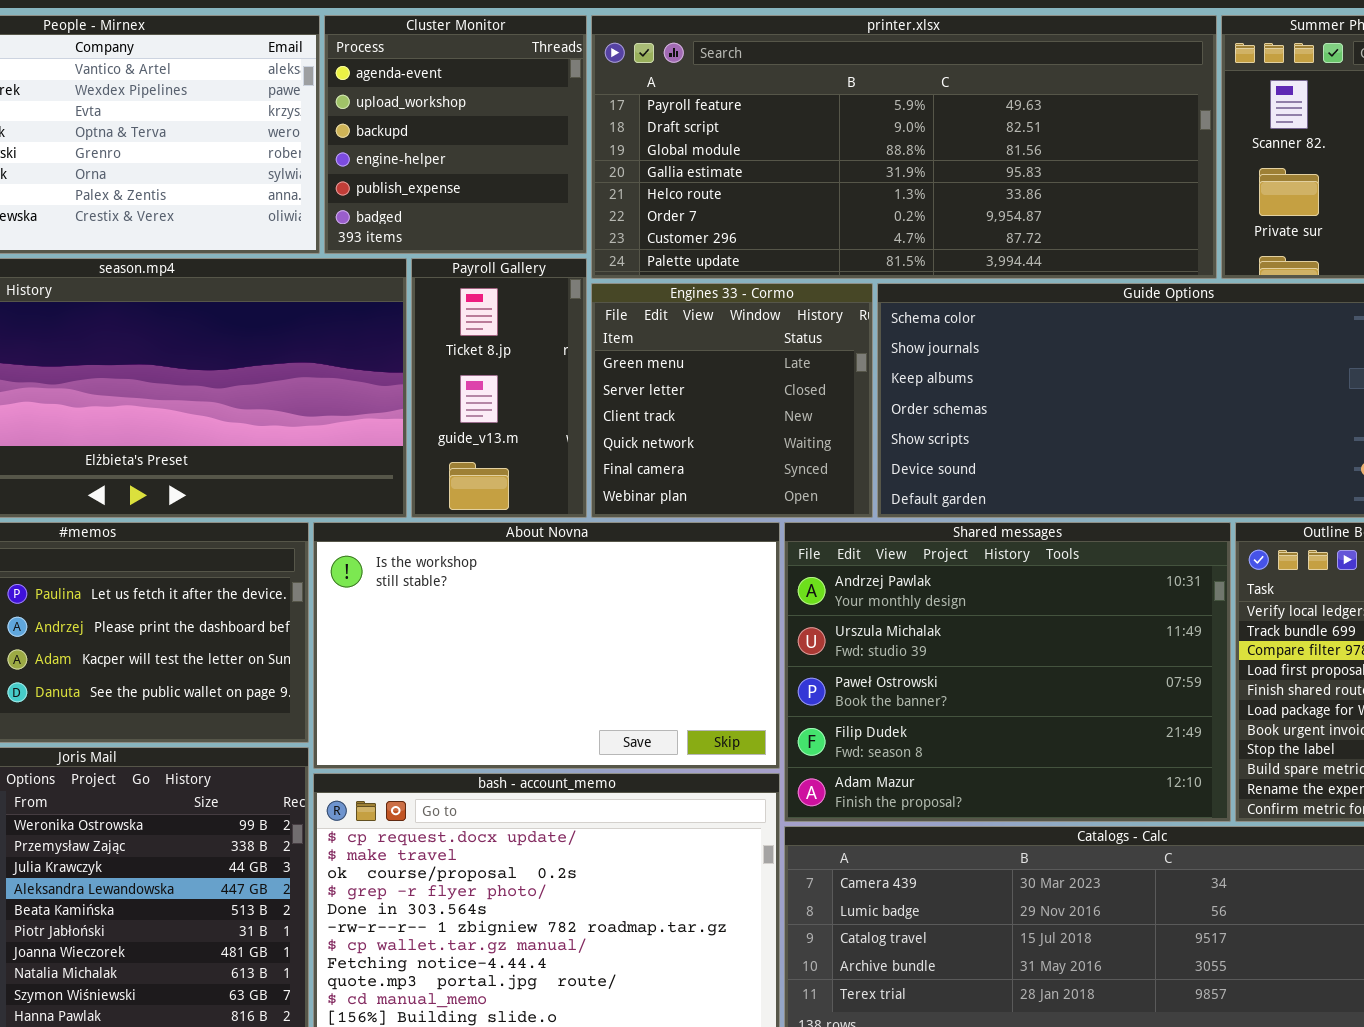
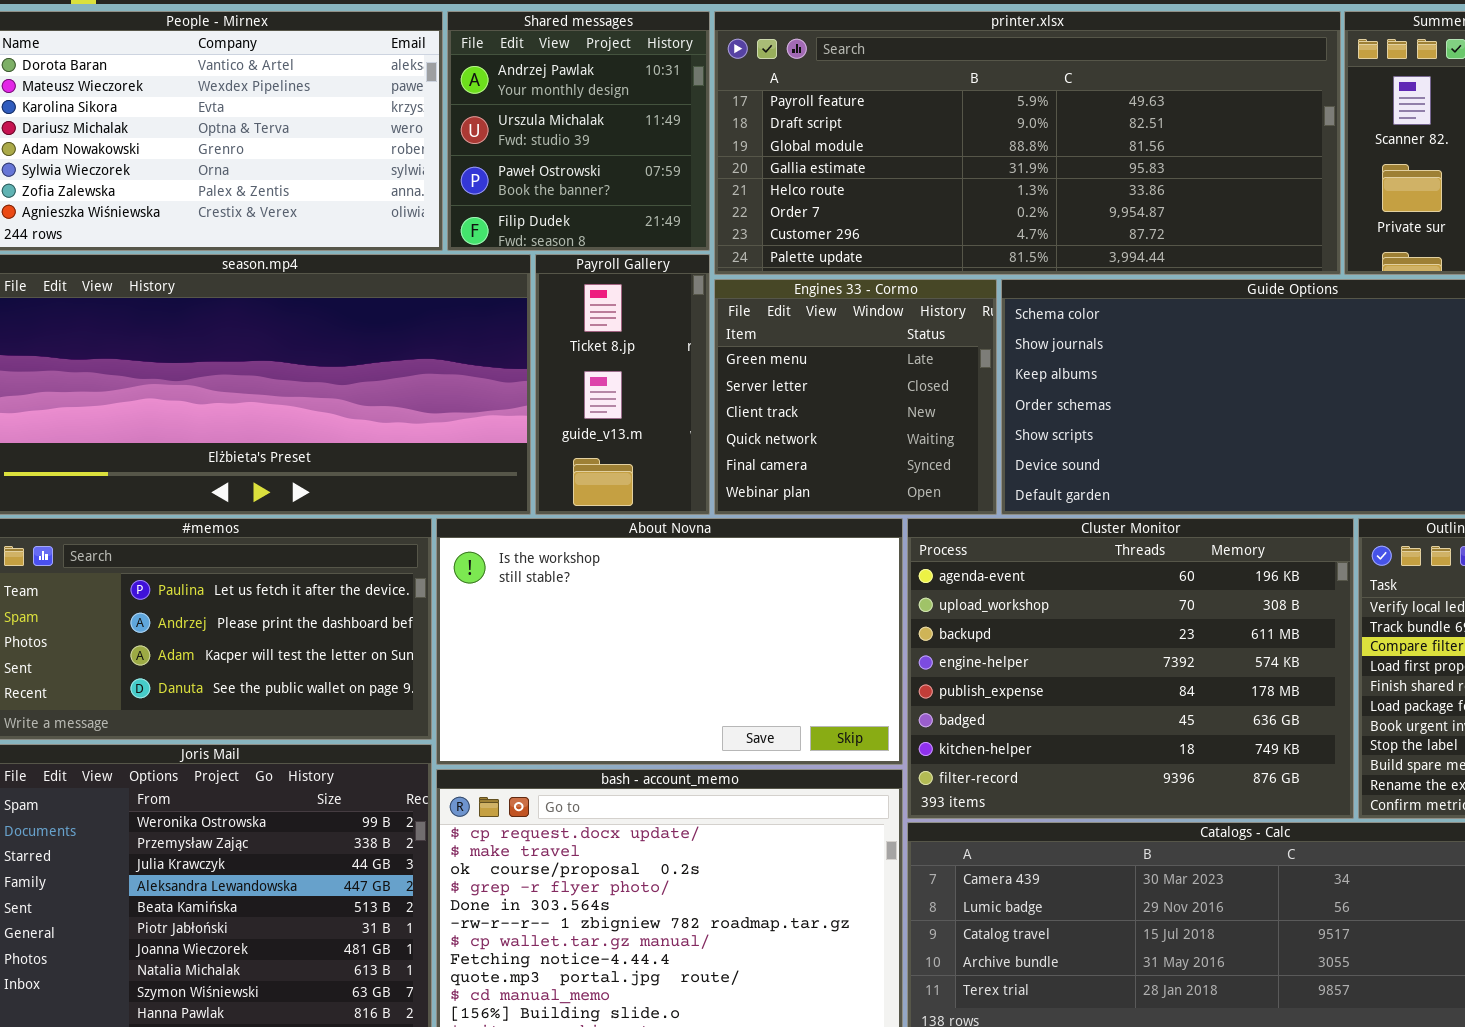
Cluster Monitor: [324,15,587,254] -> [907,518,1354,819], moved, resized
Shared messages: [784,522,1231,822] -> [447,11,710,251], moved, resized

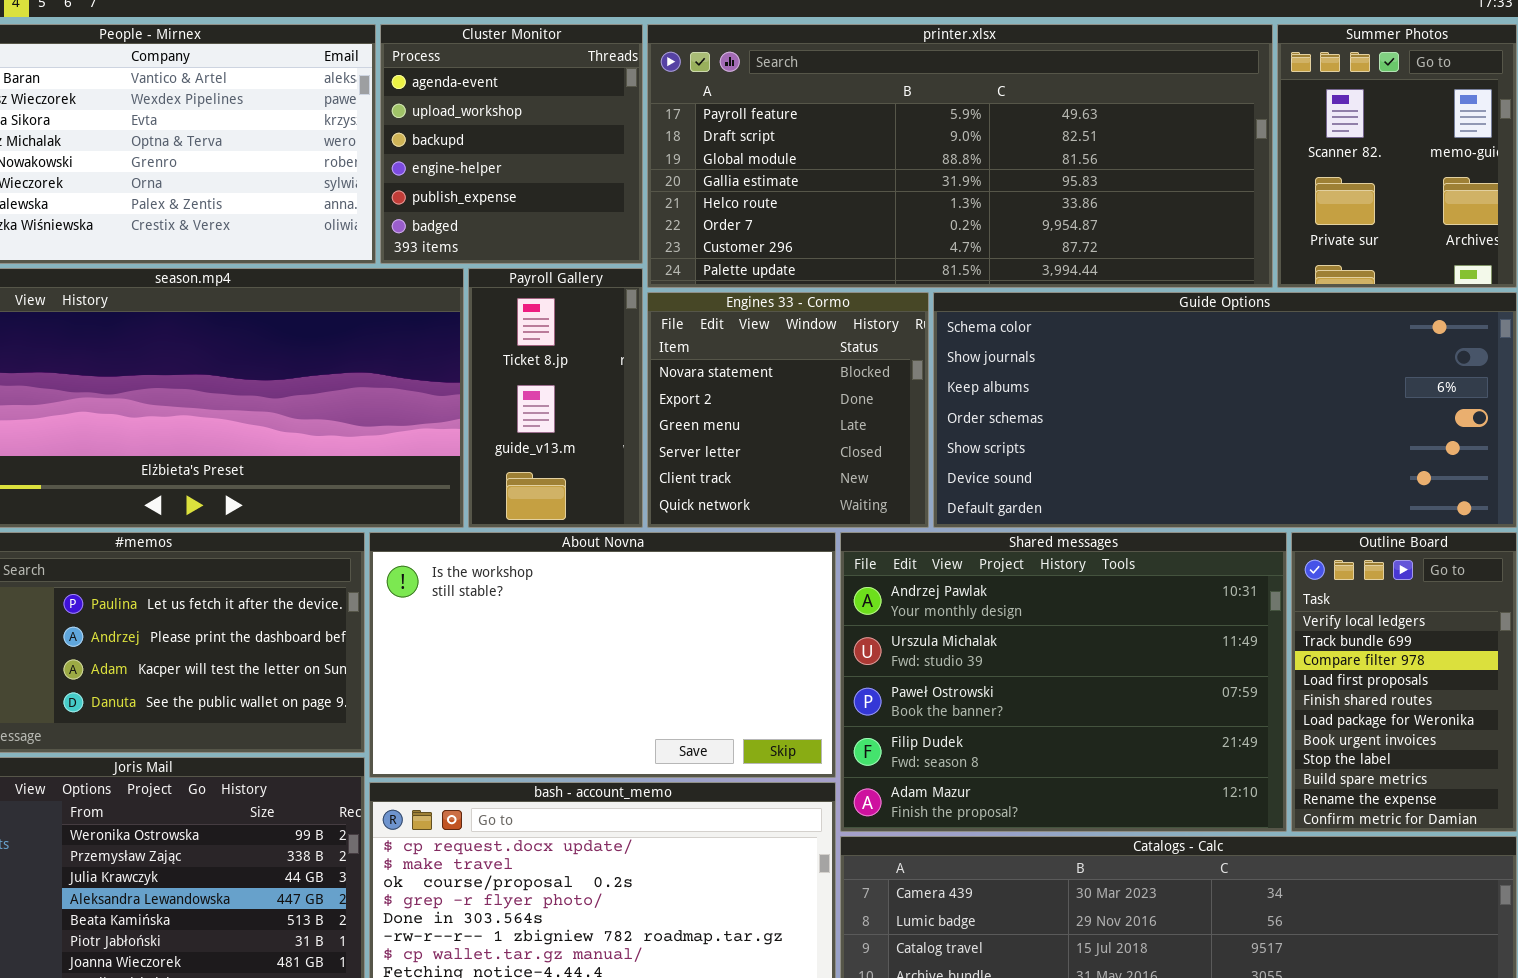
Shared messages: [447,11,710,251] -> [840,532,1287,832], moved, resized
Engines 33 - Cormo: [714,279,997,515] -> [647,292,929,528], scrolled up 2 rows
Cluster Monitor: [907,518,1354,819] -> [380,24,643,264], moved, resized

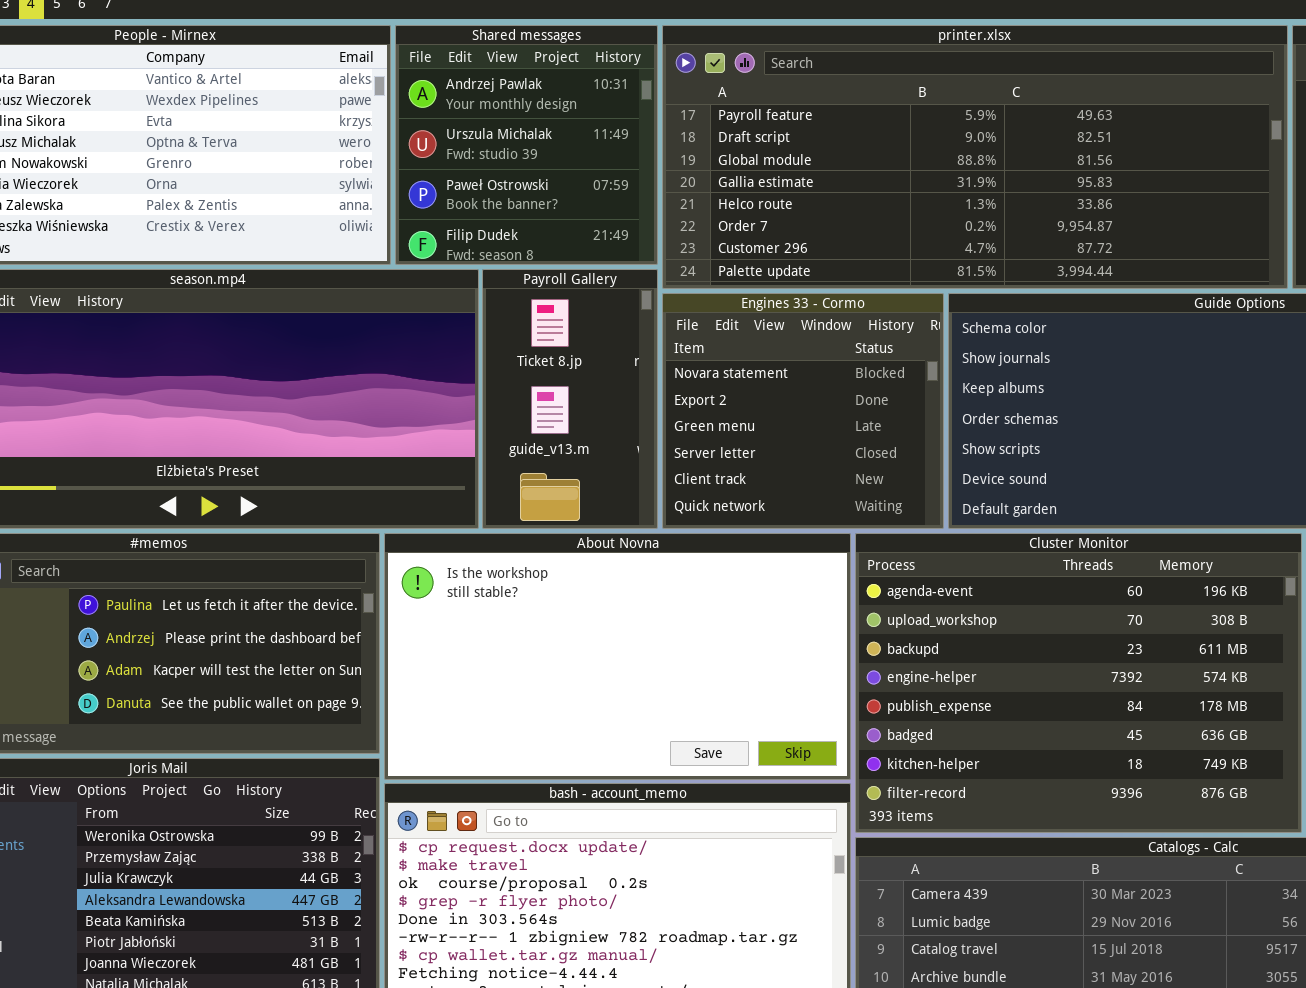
Cluster Monitor: [380,24,643,264] -> [855,533,1302,833], moved, resized
Shared messages: [840,532,1287,832] -> [395,25,658,265], moved, resized

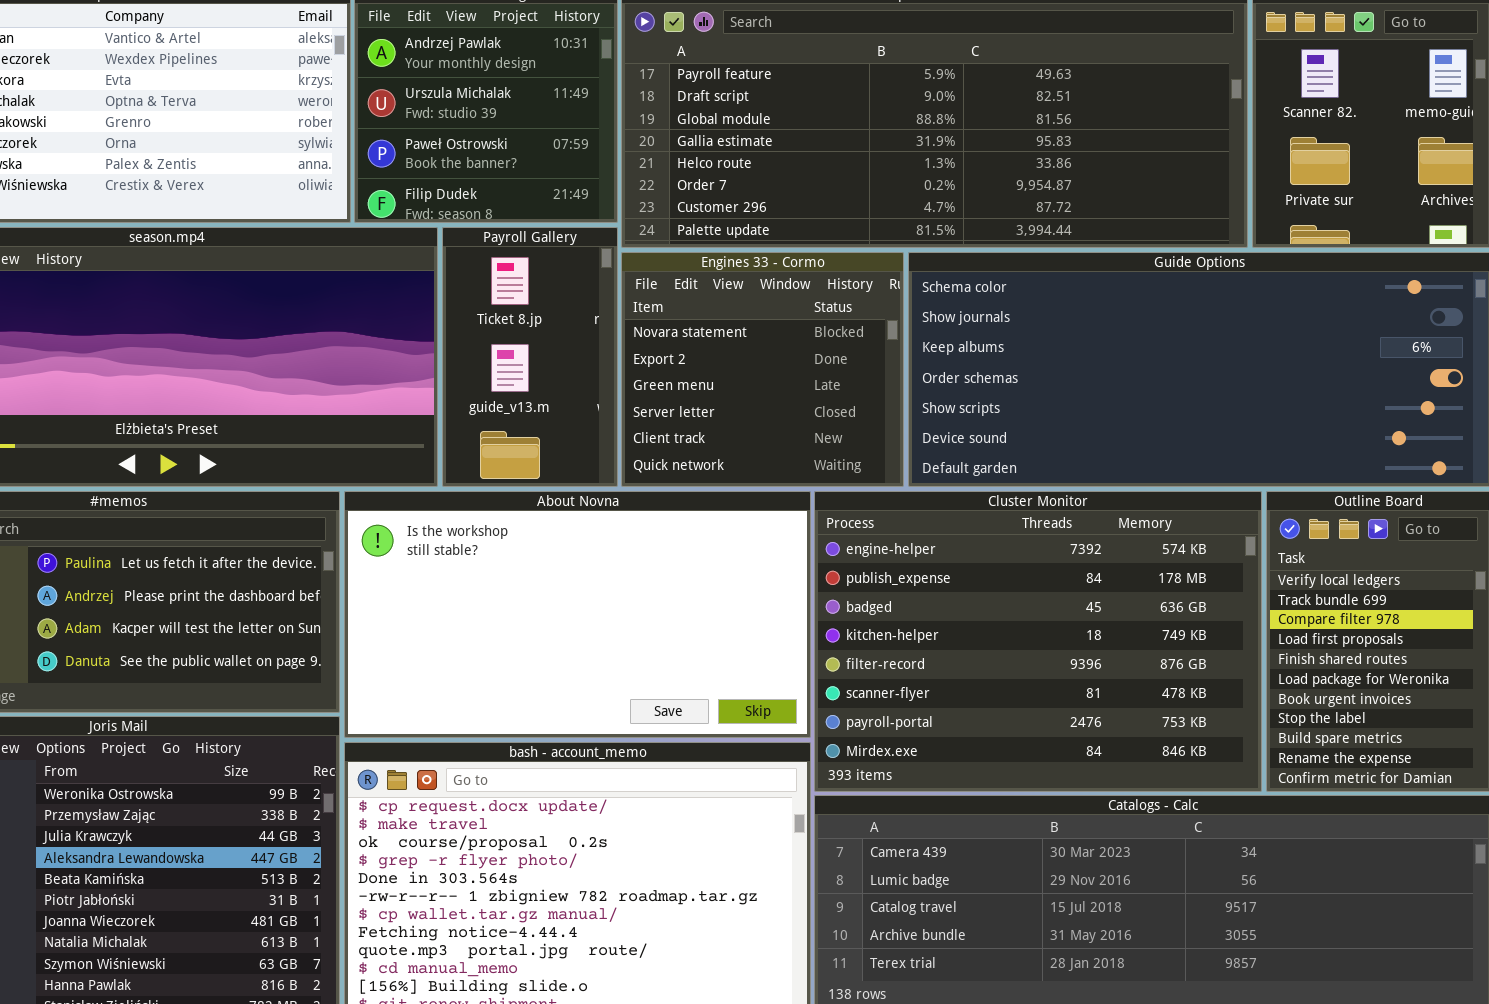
Cluster Monitor: [855,533,1302,833] -> [814,491,1262,792], scrolled down 3 rows

